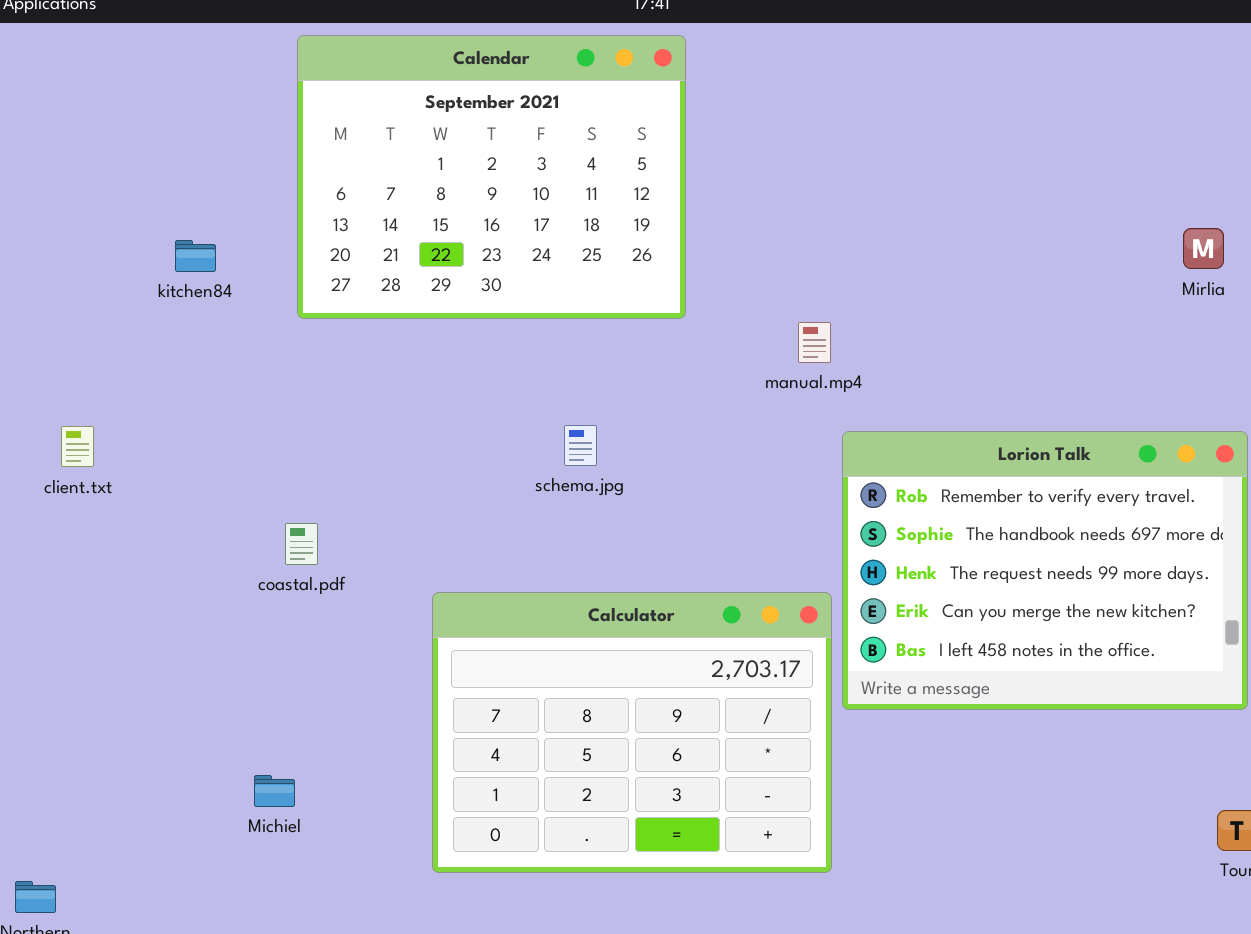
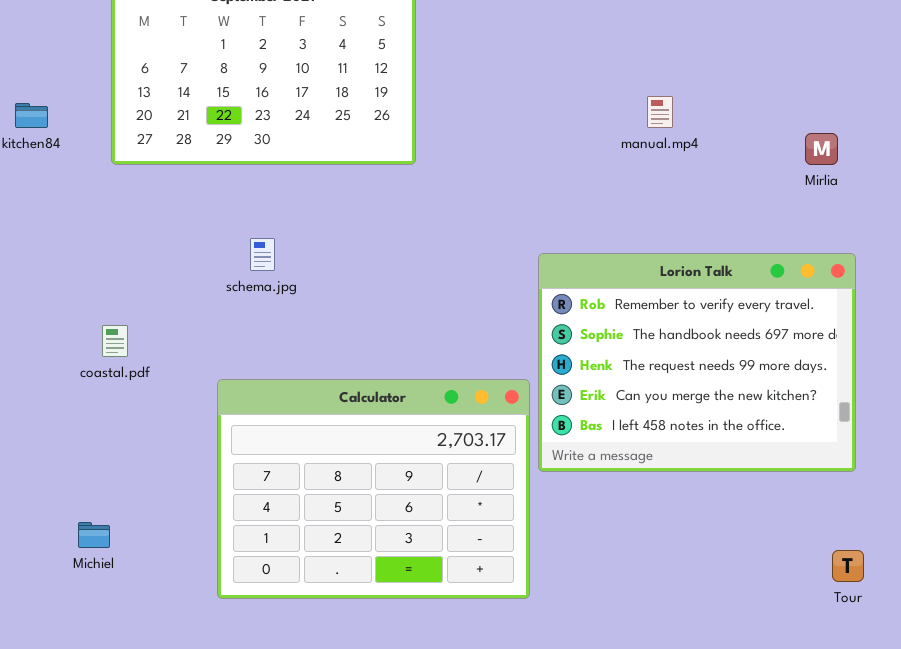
Mirlia: [1183,228,1224,269] -> [805,133,838,165], moved
manual.mp4: [798,322,831,363] -> [647,96,673,128], moved
schema.jpg: [564,425,597,466] -> [250,238,275,271], moved

